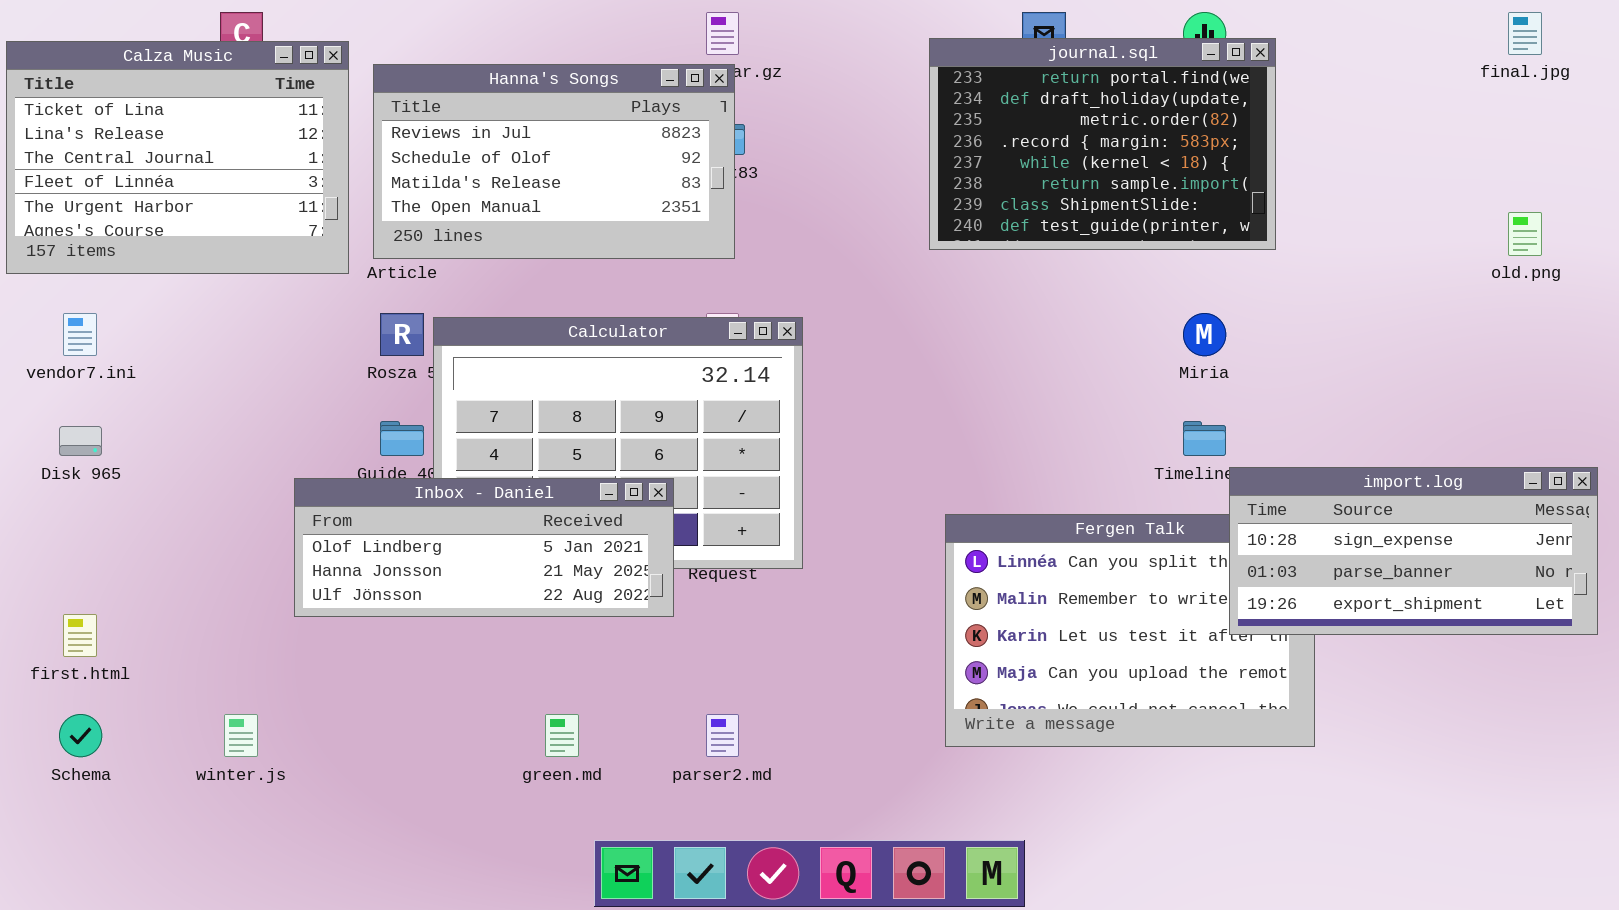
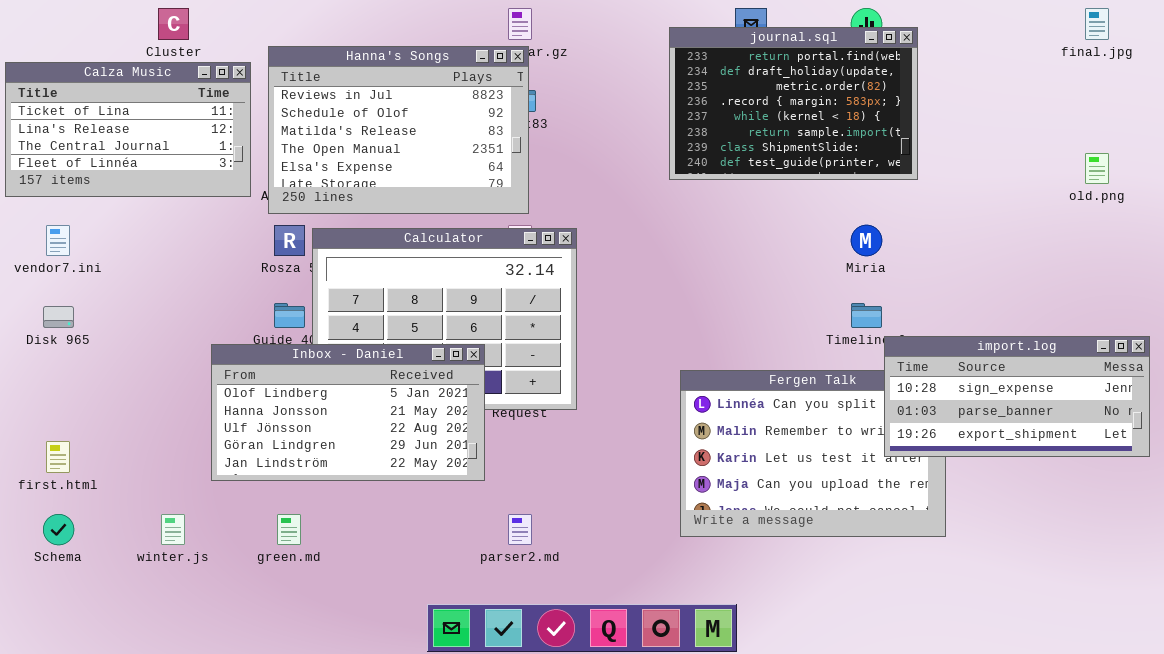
Calza Music: [6,41,349,274] -> [5,62,251,197], resized
Hanna's Songs: [373,64,735,259] -> [268,46,529,214], resized
Inbox - Daniel: [294,478,674,617] -> [211,344,485,481], resized
green.md: [545,714,579,757] -> [277,514,301,545], moved

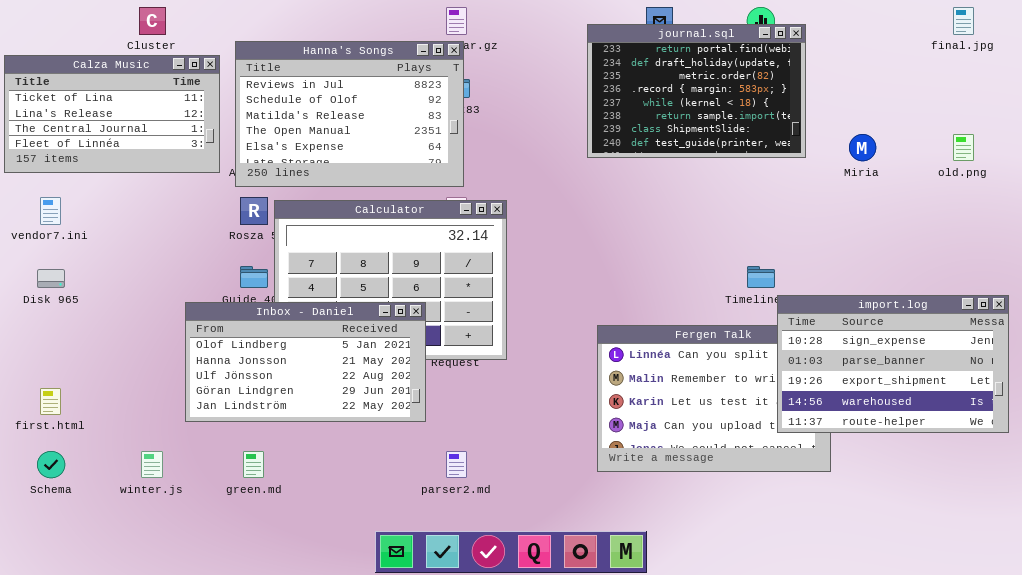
Miria: [851,225,882,256] -> [849,134,876,161], moved
import.log: [884,336,1150,457] -> [777,295,1009,433], resized

